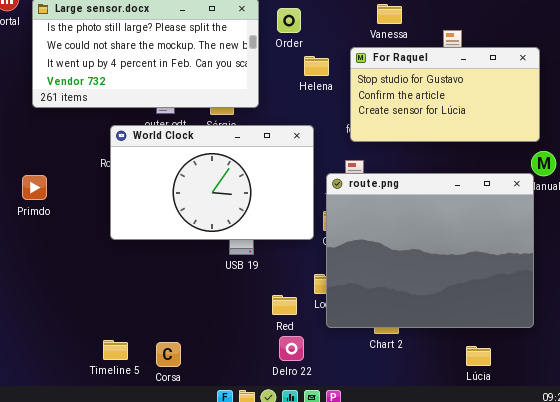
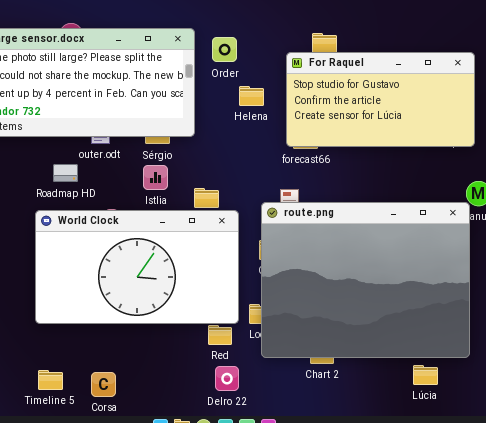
For Raquel: [350,47,540,142] -> [286,52,475,147], moved
World Clock: [110,125,314,240] -> [35,210,239,324], moved
Lúcia: [466,346,491,366] -> [413,365,438,385], moved

